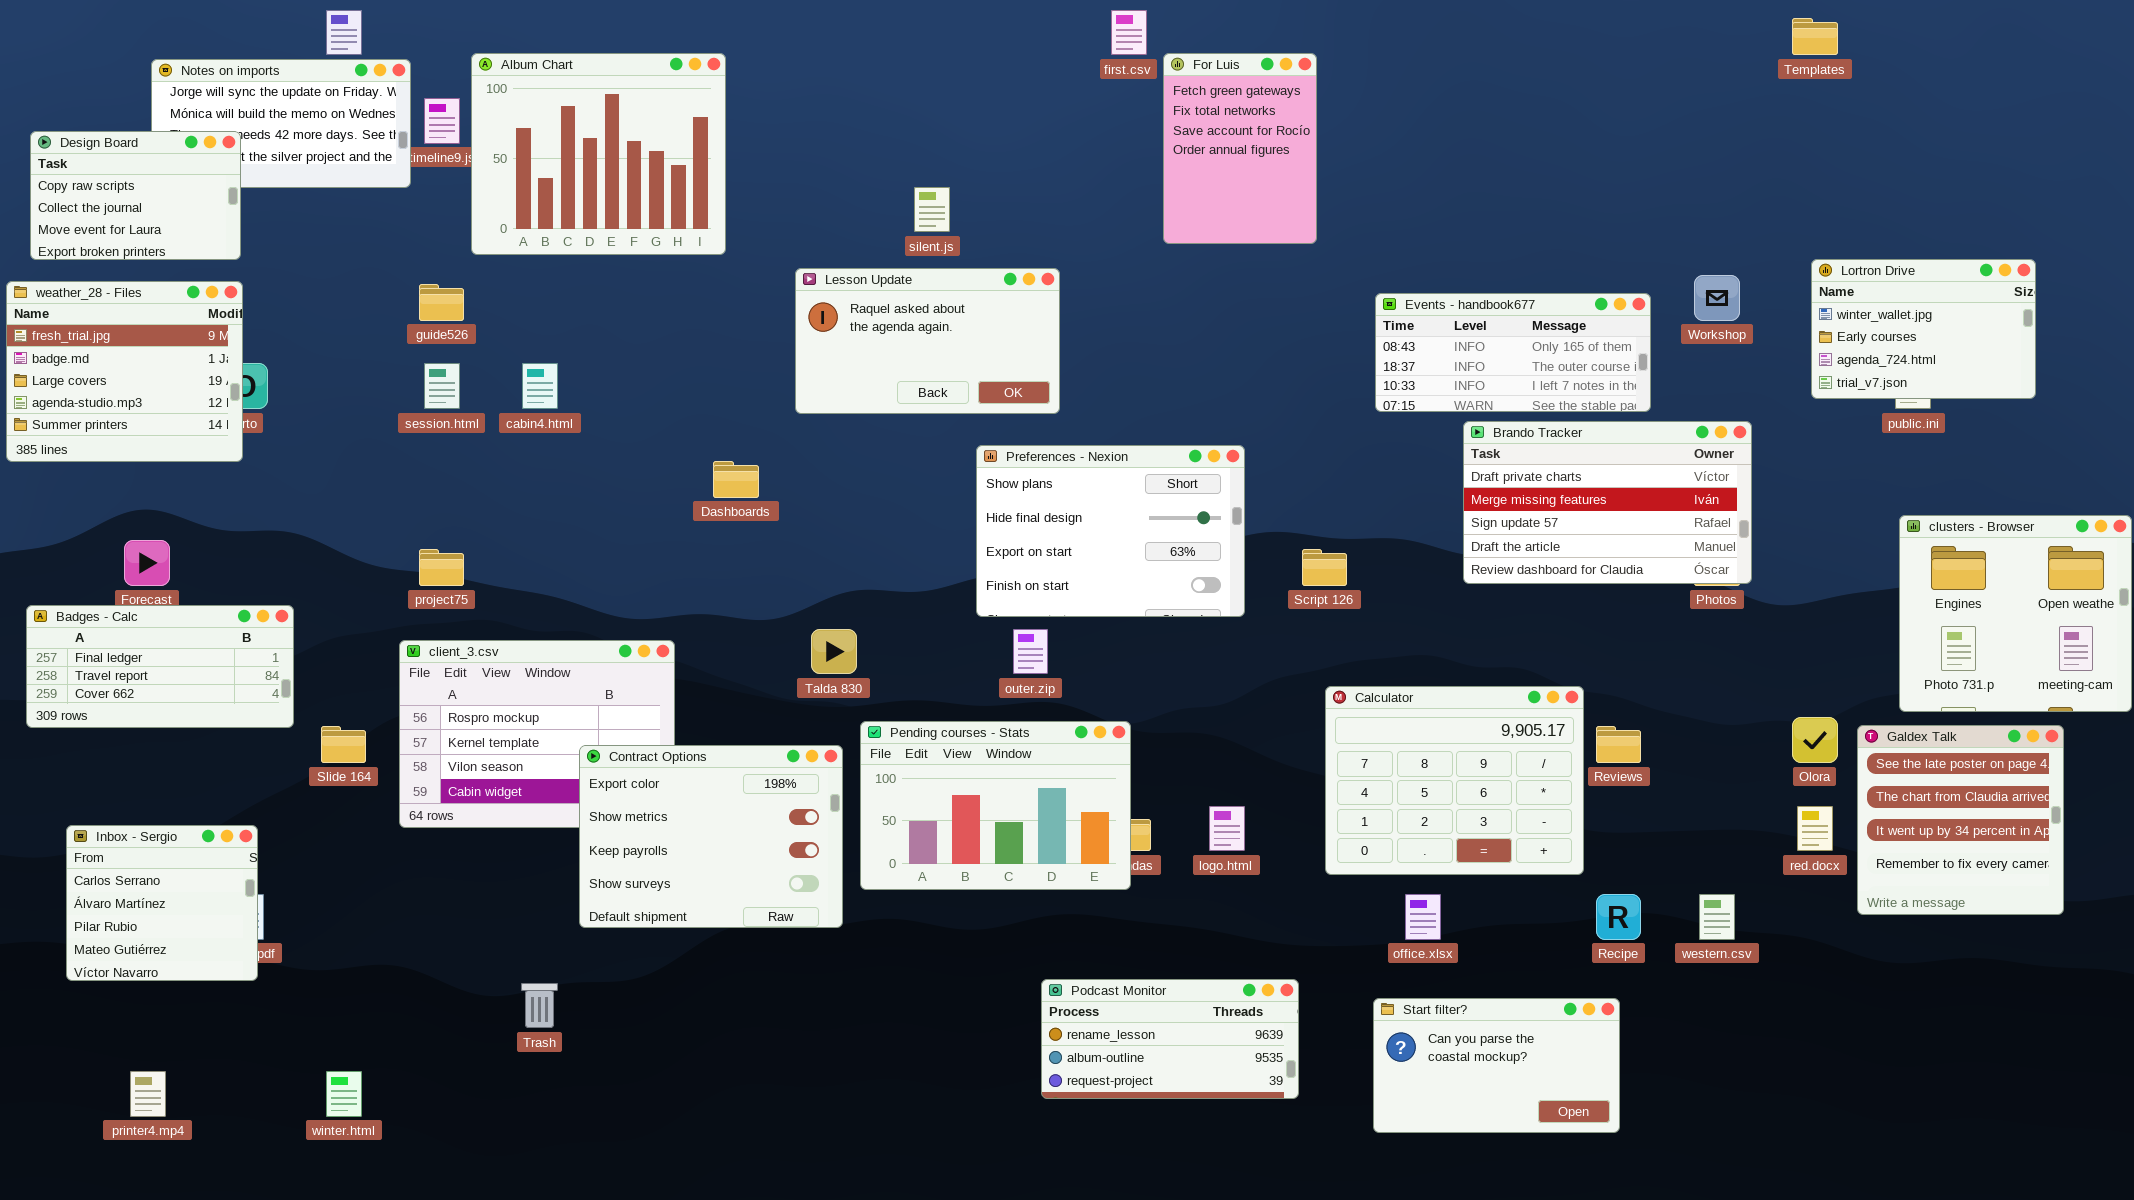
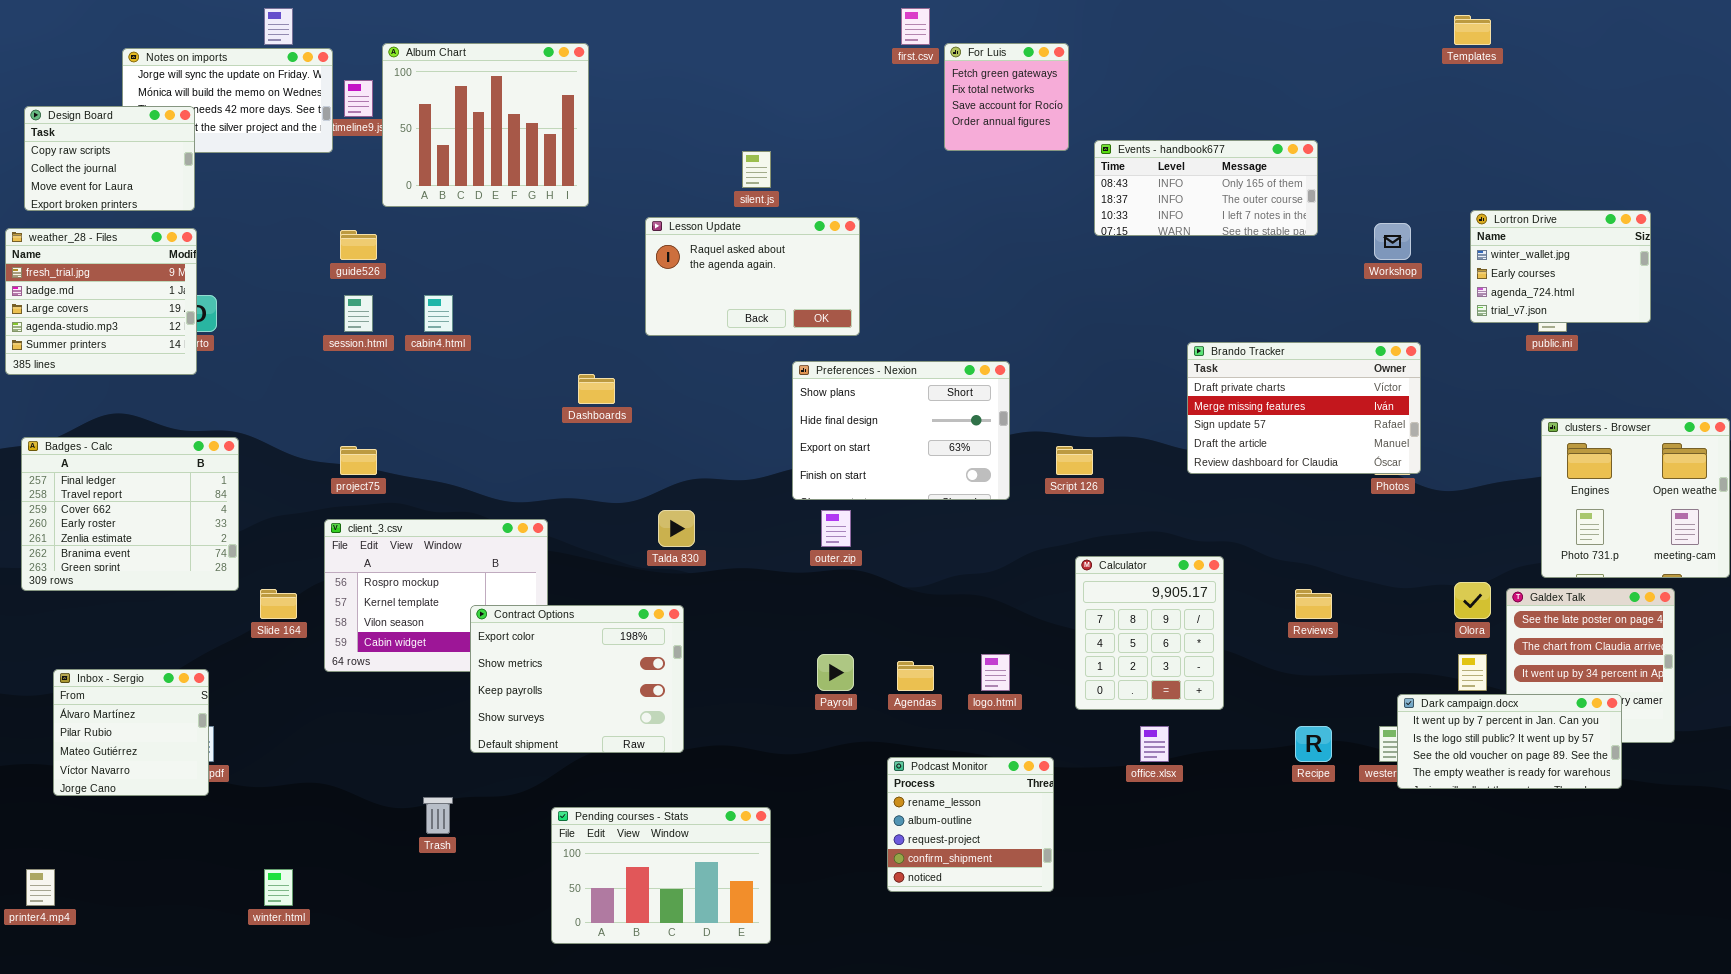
For Luis: [1163,53,1317,244] -> [944,43,1069,151], resized
Events - handbook677: [1375,293,1651,412] -> [1094,140,1318,236], moved
Badges - Calc: [26,605,294,728] -> [21,437,239,591], resized
Calculator: [1325,686,1584,875] -> [1075,556,1224,710], resized
Pending courses - Stats: [860,721,1131,890] -> [551,807,771,944], moved
Inbox - Sergio: [66,825,258,981] -> [53,669,209,796], scrolled down 1 row
Dark campaign.docx: none -> [1397,694,1622,789], opened
Podcast Monitor: [1041,979,1299,1099] -> [887,757,1054,892], resized
Start filter?: [1373,998,1620,1133] -> none, closed
printer4.mp4: [130,1071,166,1117] -> [26,869,55,906], moved

